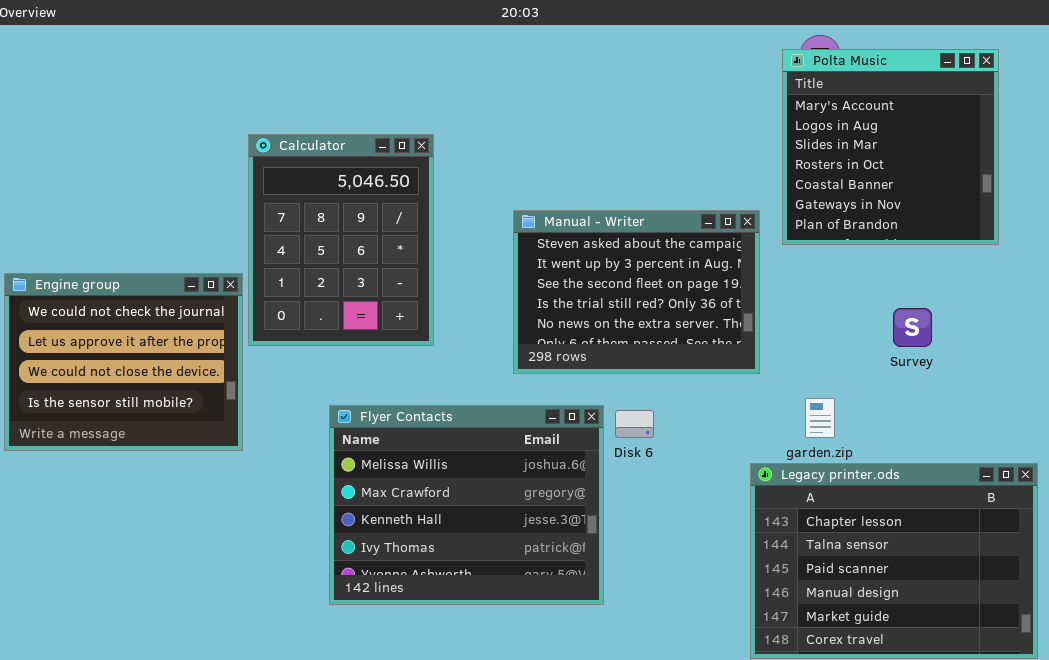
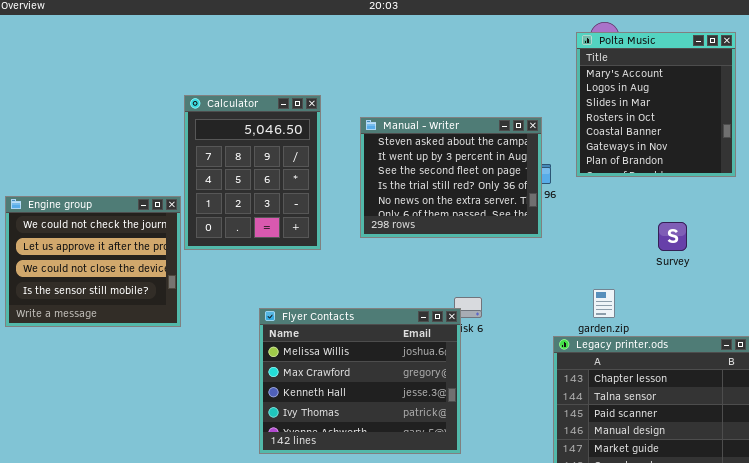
Manual - Writer: [513,210,760,374] -> [360,117,542,238], moved
Flyer Contacts: [329,405,604,605] -> [259,308,461,454], moved

